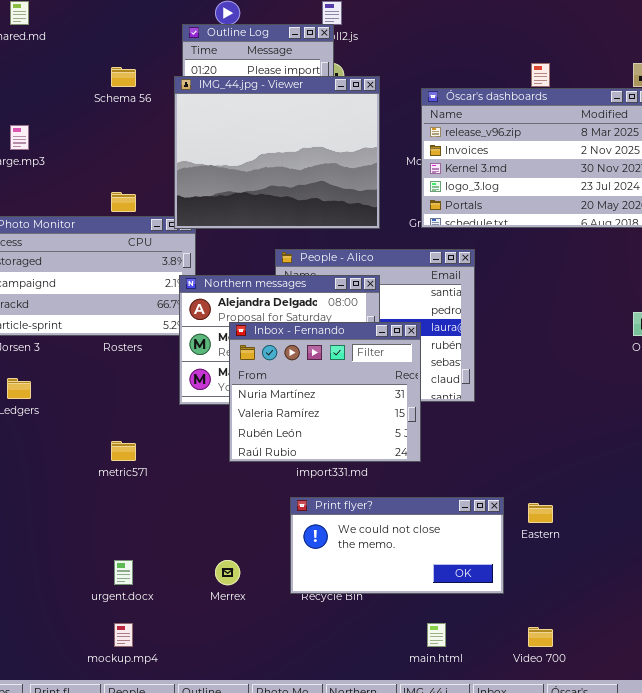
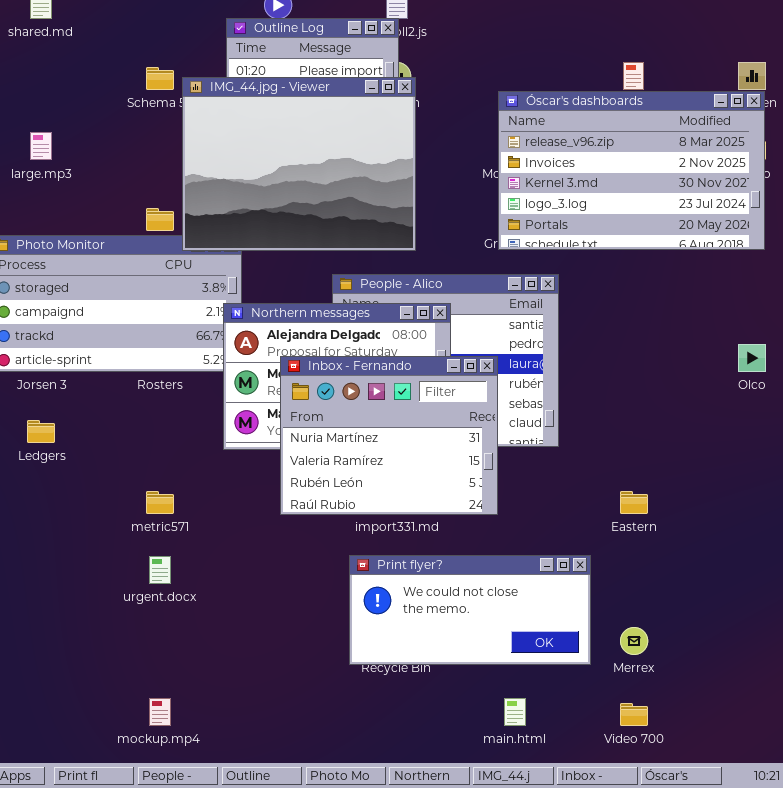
IMG_44.jpg - Viewer: [174,76,380,229] -> [182,77,416,251], moved
Eastern: [528,503,553,523] -> [620,491,648,514], moved
urgent.docx: [114,560,133,585] -> [149,556,171,584], moved
Merrex: [215,560,240,585] -> [620,627,648,655], moved

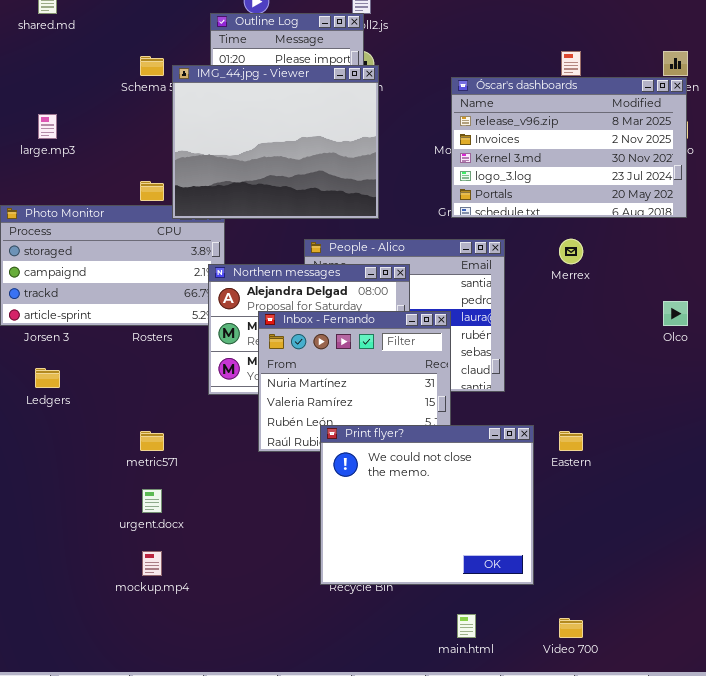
Print flyer?: [349,555,591,665] -> [320,425,534,585], resized
Merrex: [620,627,648,655] -> [559,239,583,264], moved
mockup.mp4: [149,698,171,726] -> [142,551,162,576], moved

